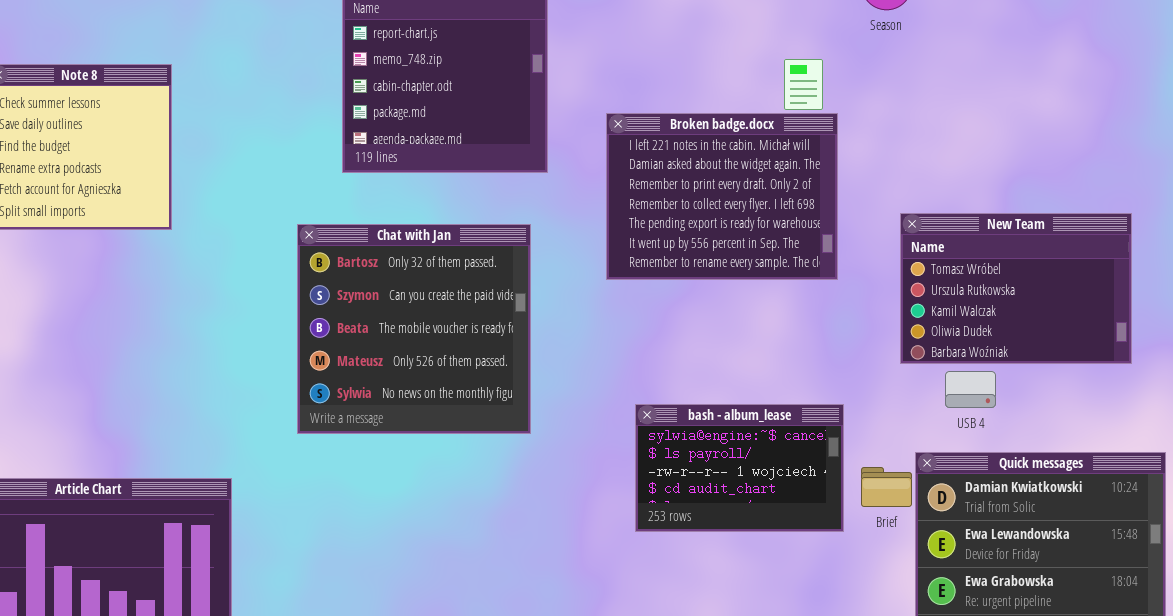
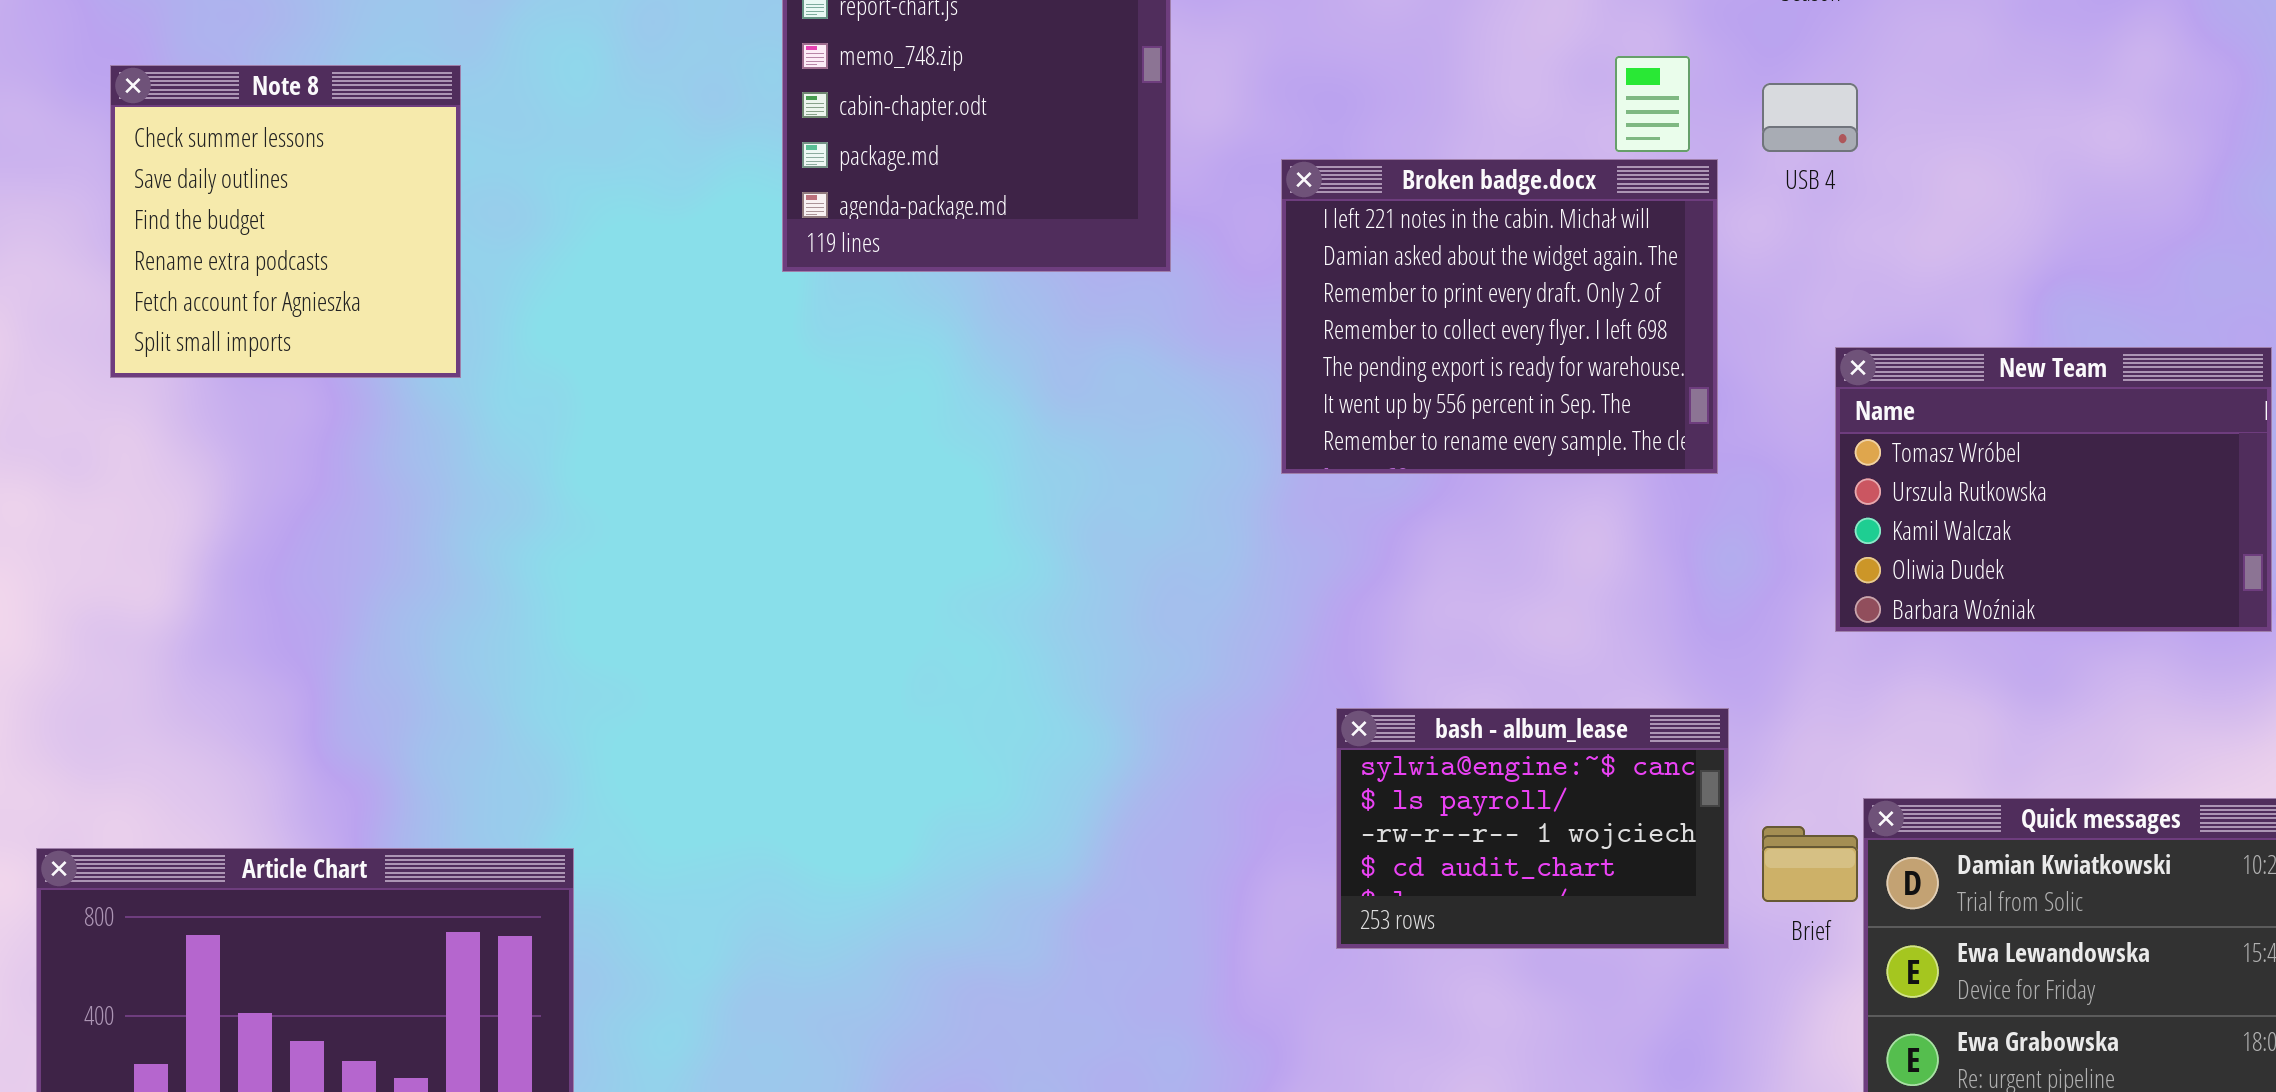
Chat with Jan: [297,224,531,434] -> none, closed
USB 4: [945,371,996,408] -> [1762,83,1858,152], moved

